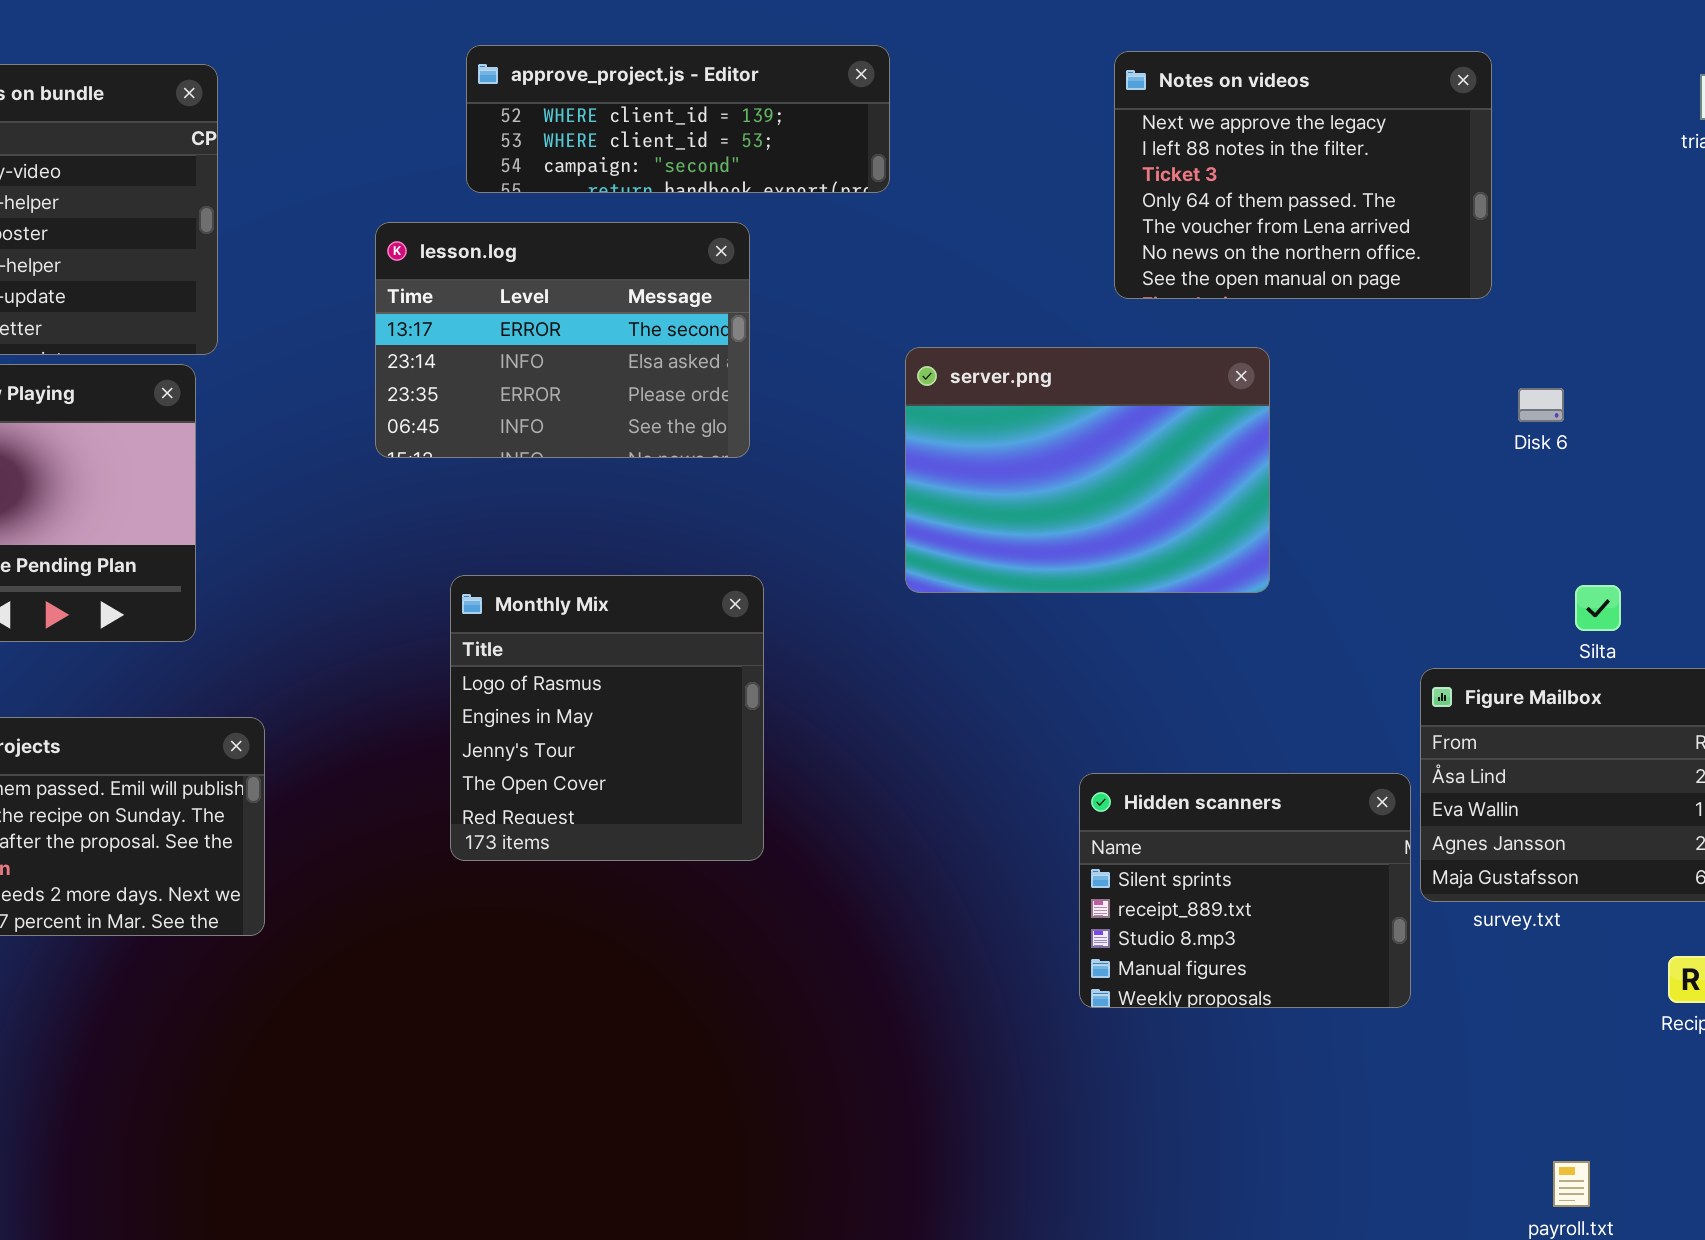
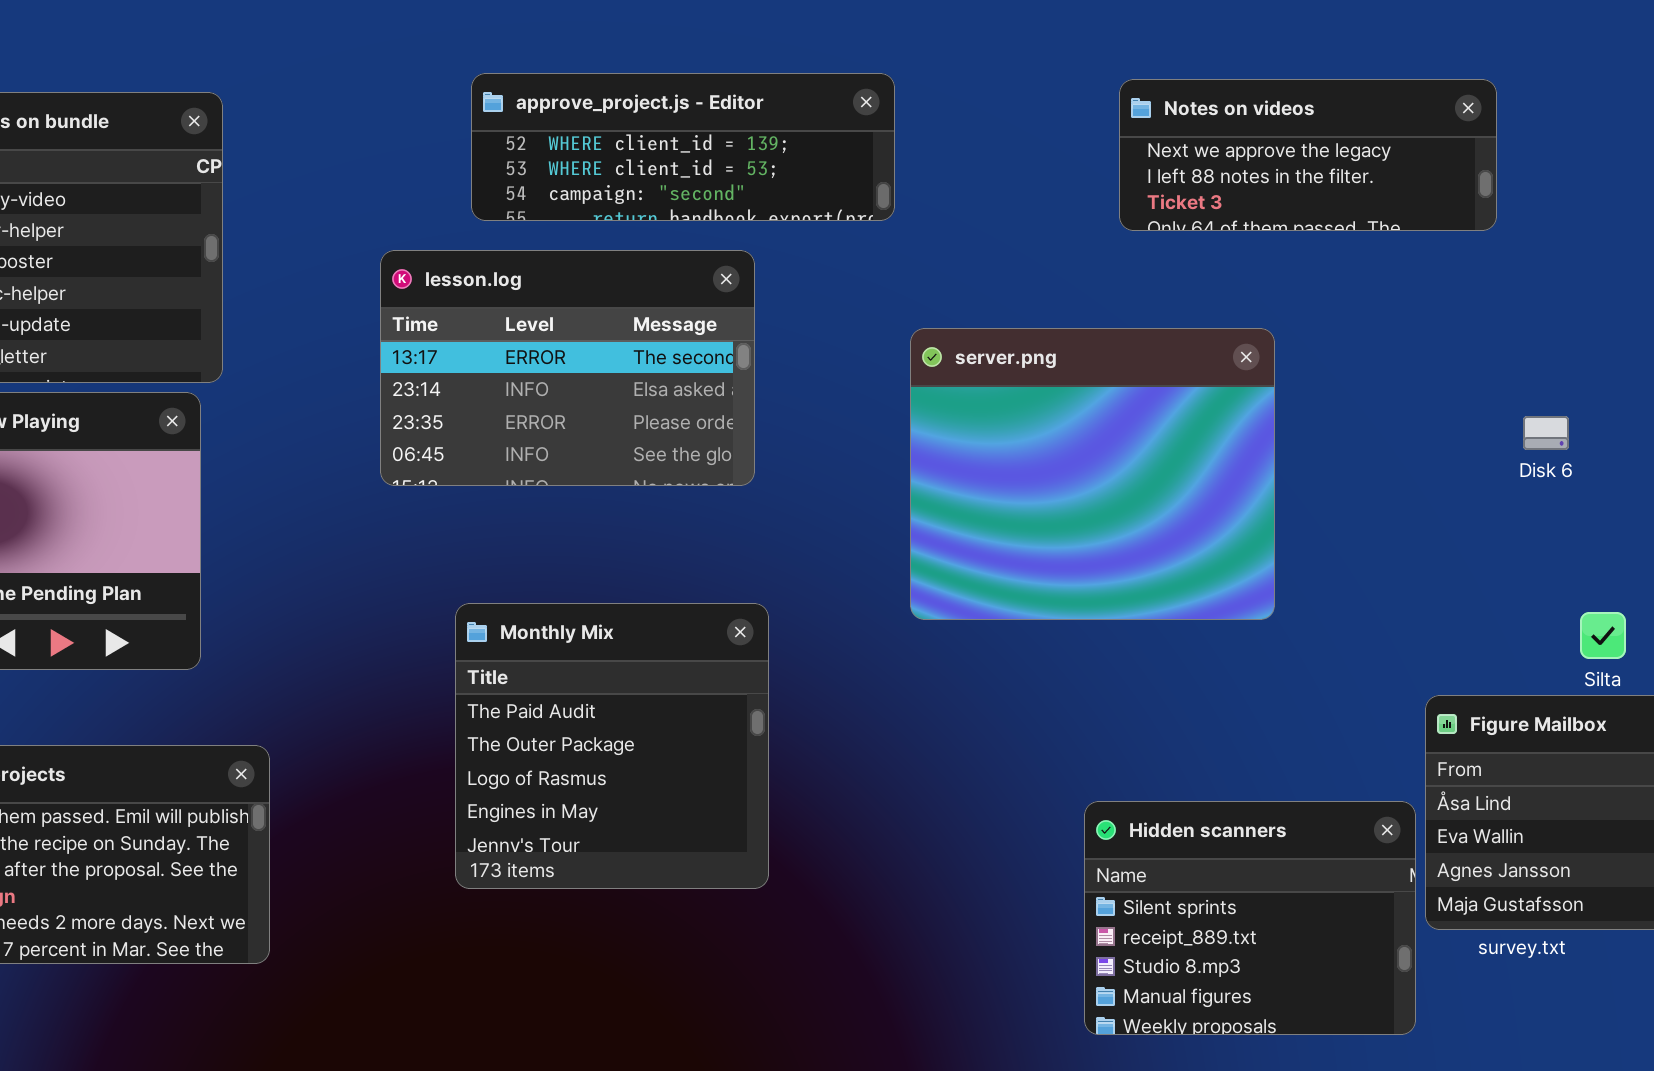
Notes on videos: [1114,51,1492,299] -> [1119,79,1497,231], resized
server.png: [905,347,1270,593] -> [910,328,1275,620], resized
Monthly Mix: [450,575,764,861] -> [455,603,769,889], scrolled up 2 rows

